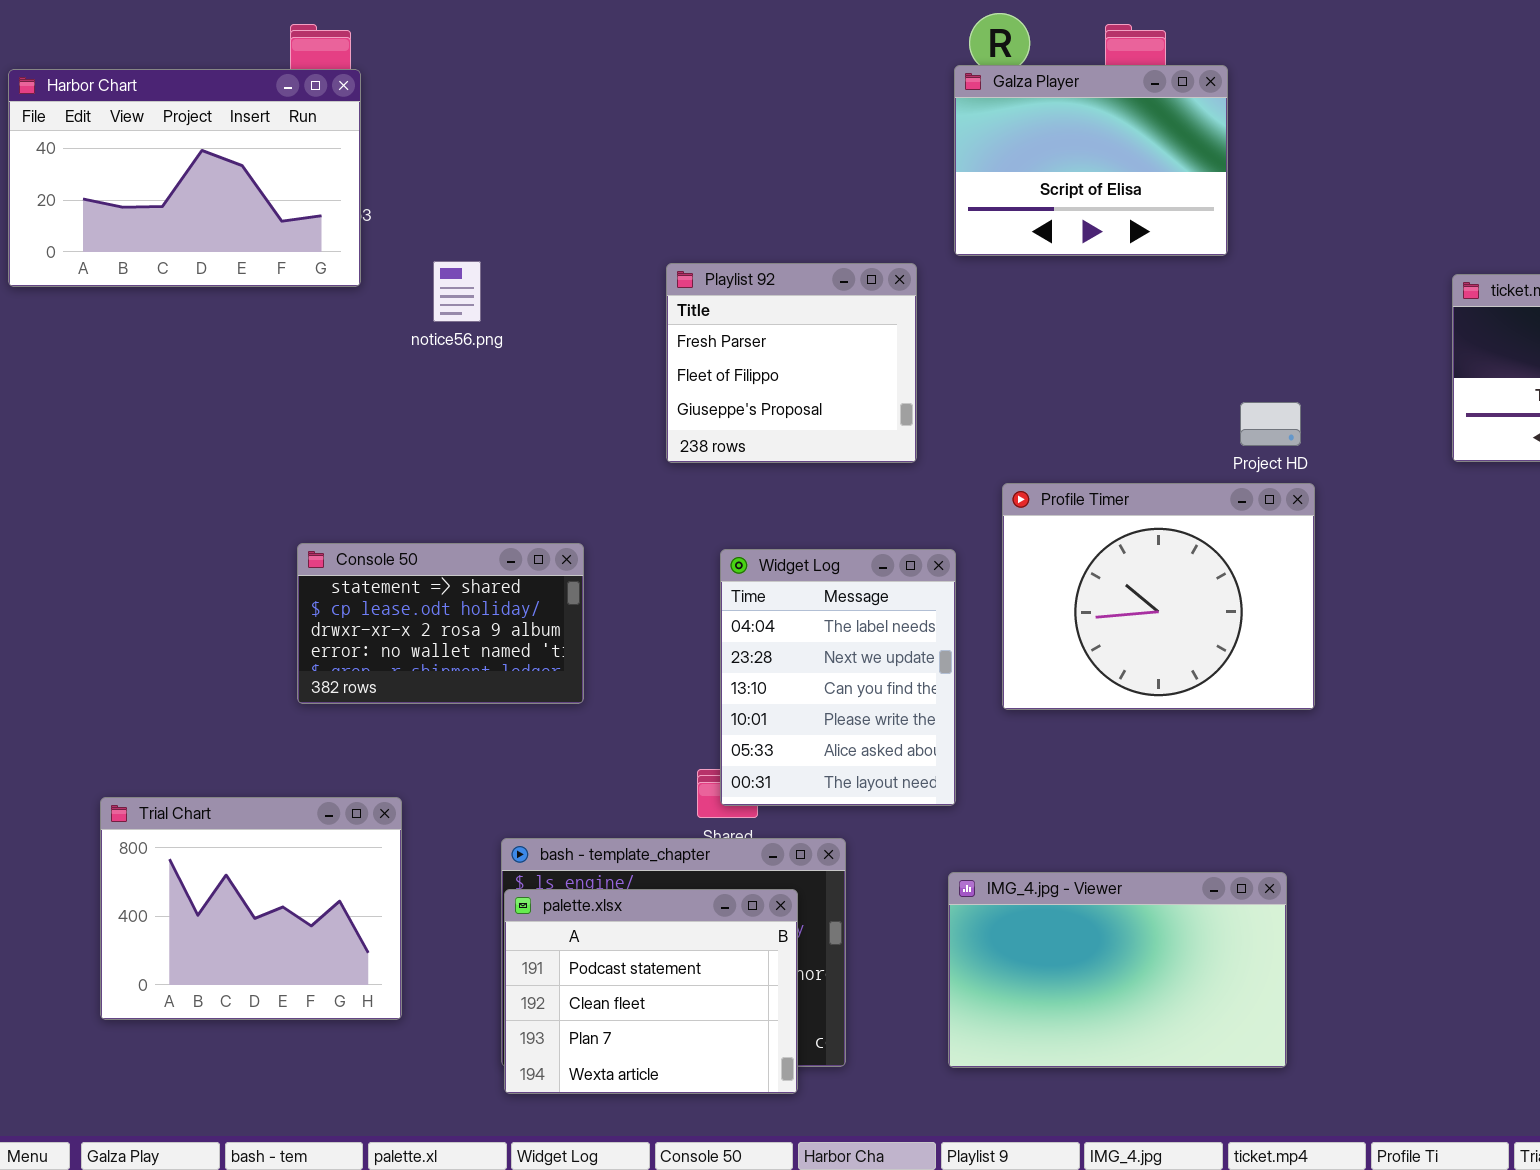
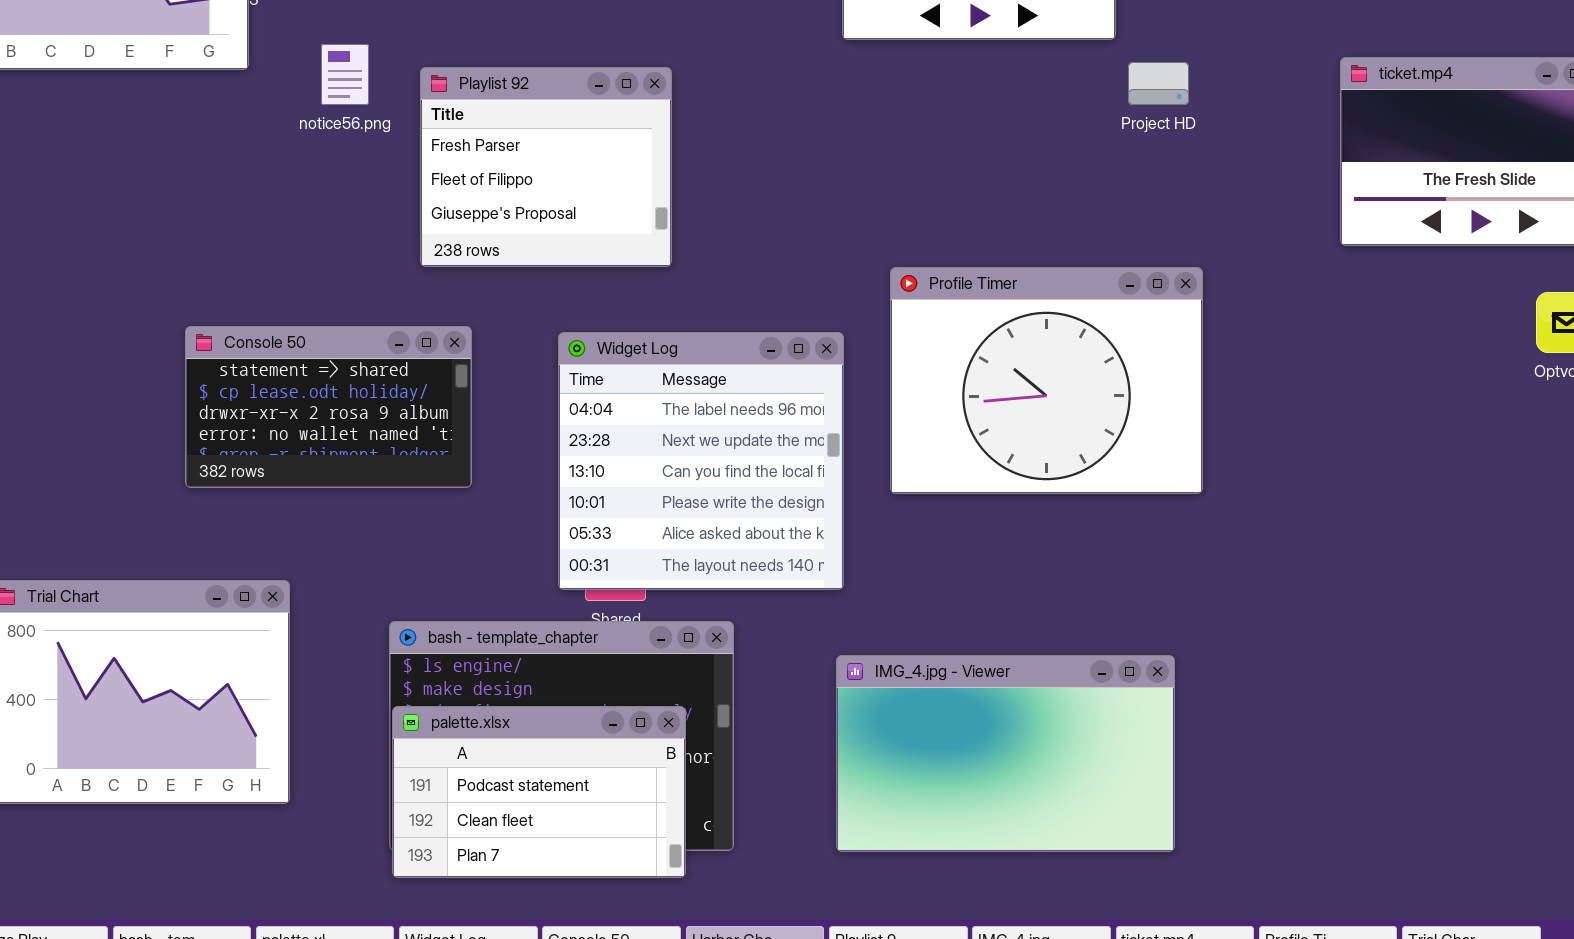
Playlist 92: [666,263,917,463] -> [420,67,672,267], moved
Project HD: [1240,402,1301,446] -> [1128,62,1189,105], moved
Widget Log: [720,549,956,806] -> [558,332,844,590], resized
palette.xlsx: [504,889,798,1094] -> [392,706,686,878], resized

